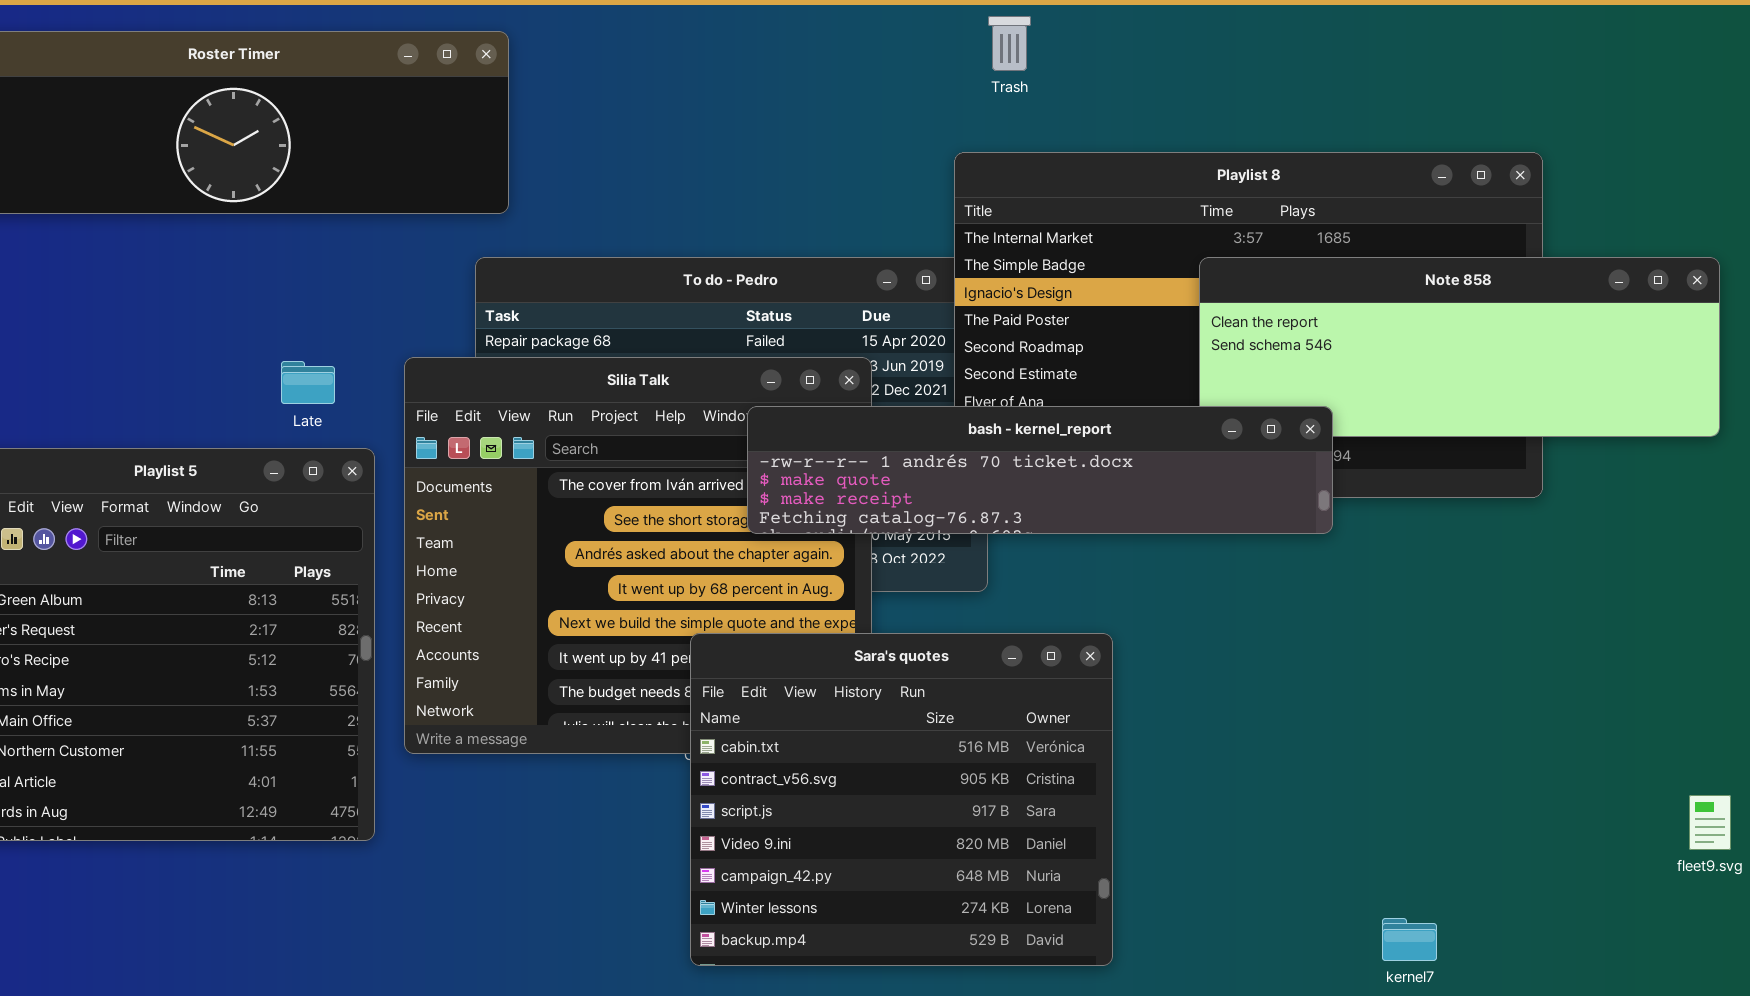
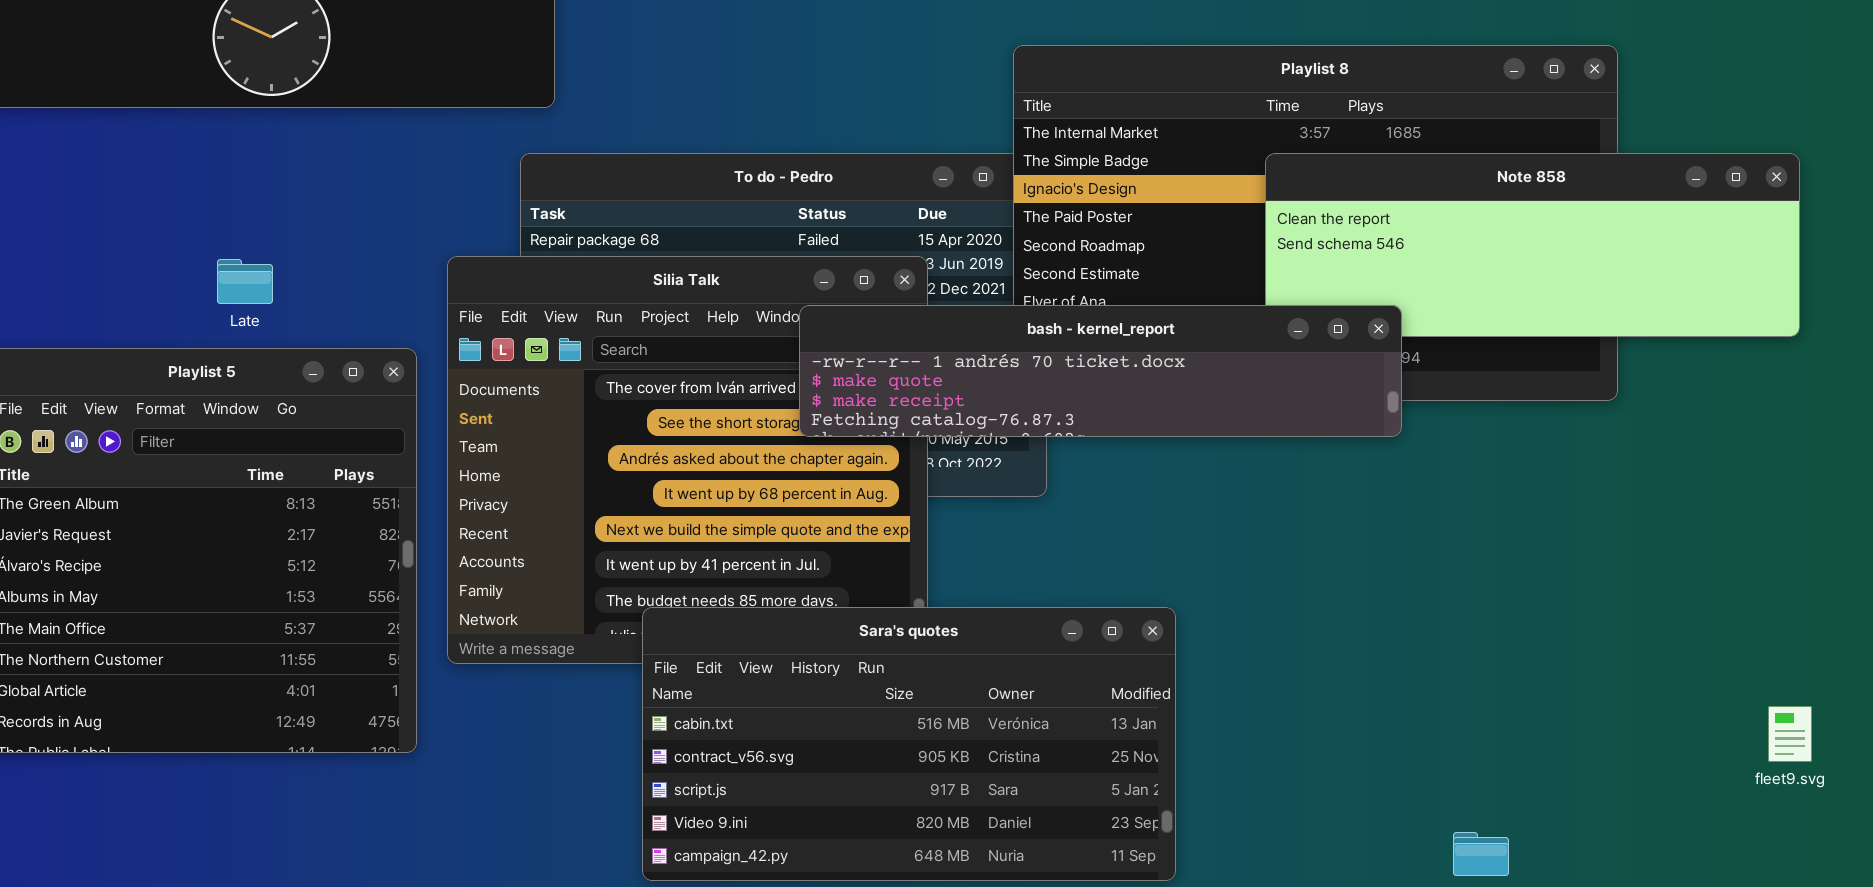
Late: [281,361,335,404] -> [217,259,273,304], moved
Sara's quotes: [690,633,1113,966] -> [642,607,1176,881], resized

